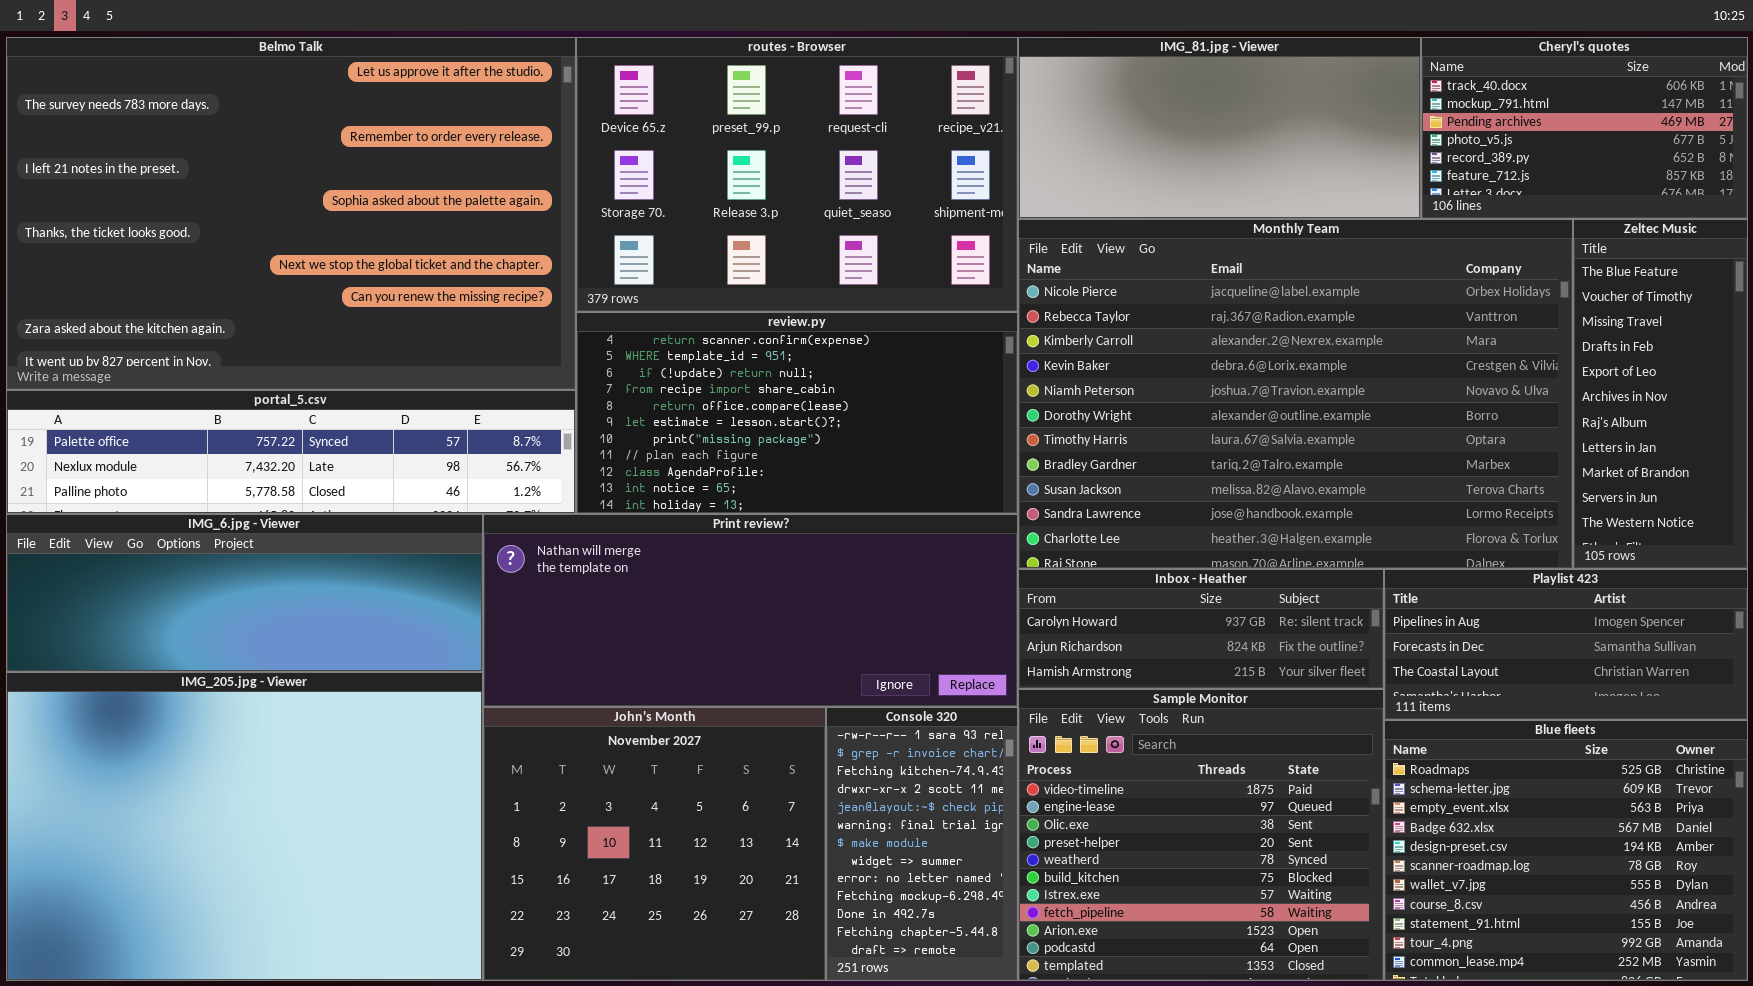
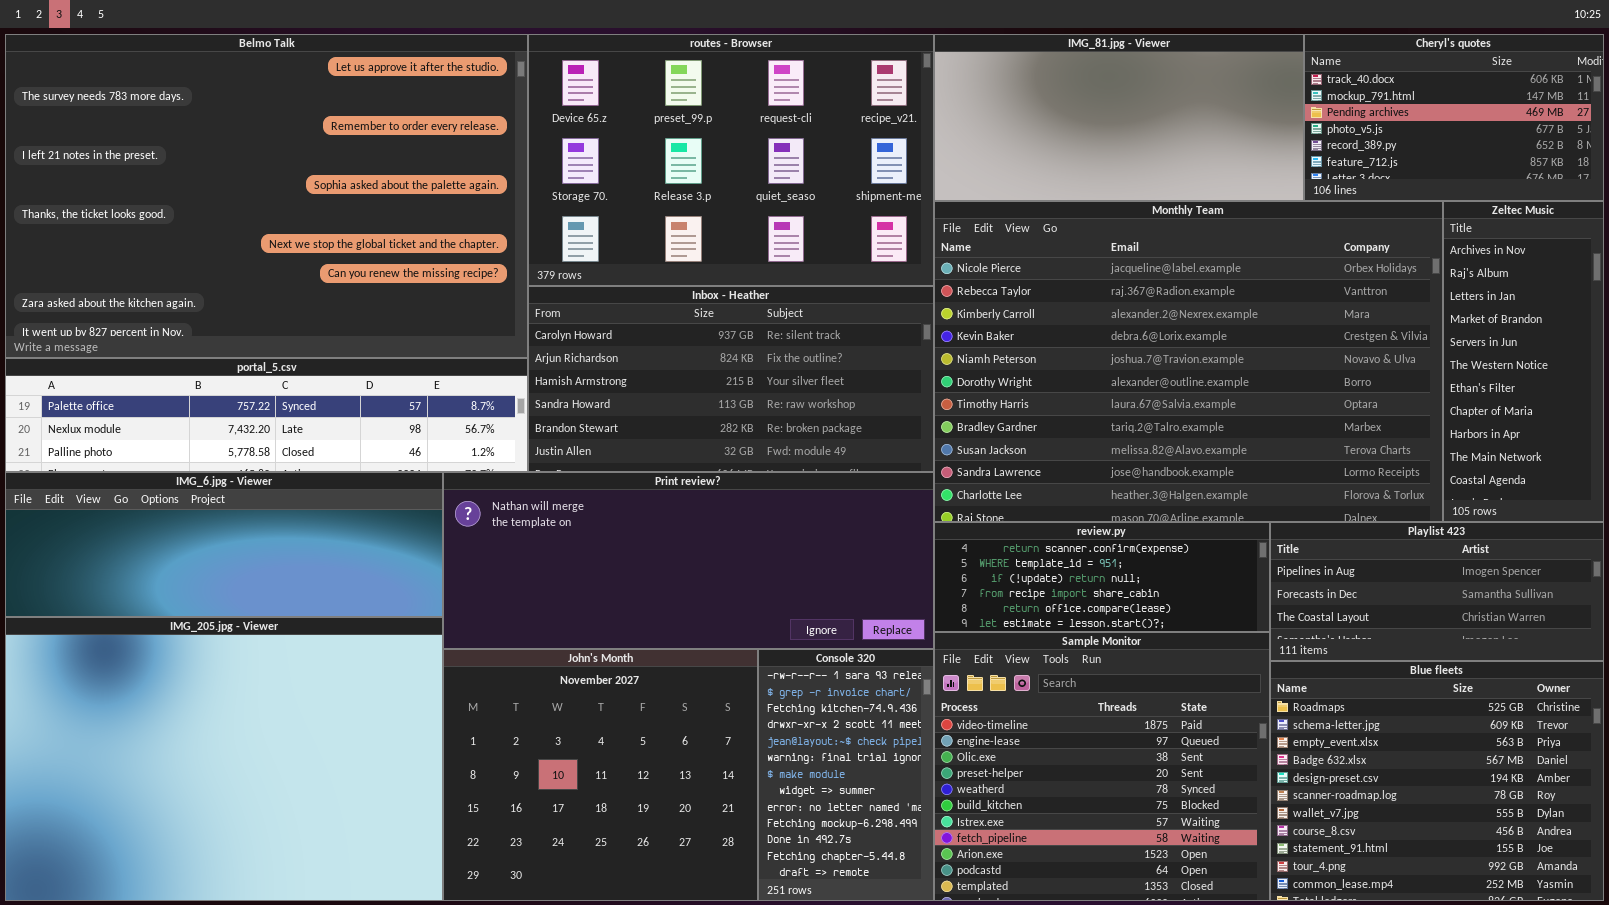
Zeltec Music: [1573,219,1748,569] -> [1443,201,1604,522], scrolled down 5 rows
review.py: [576,312,1018,514] -> [934,522,1270,632], moved, resized
Inbox - Heather: [1018,569,1384,689] -> [528,286,934,472], moved, resized

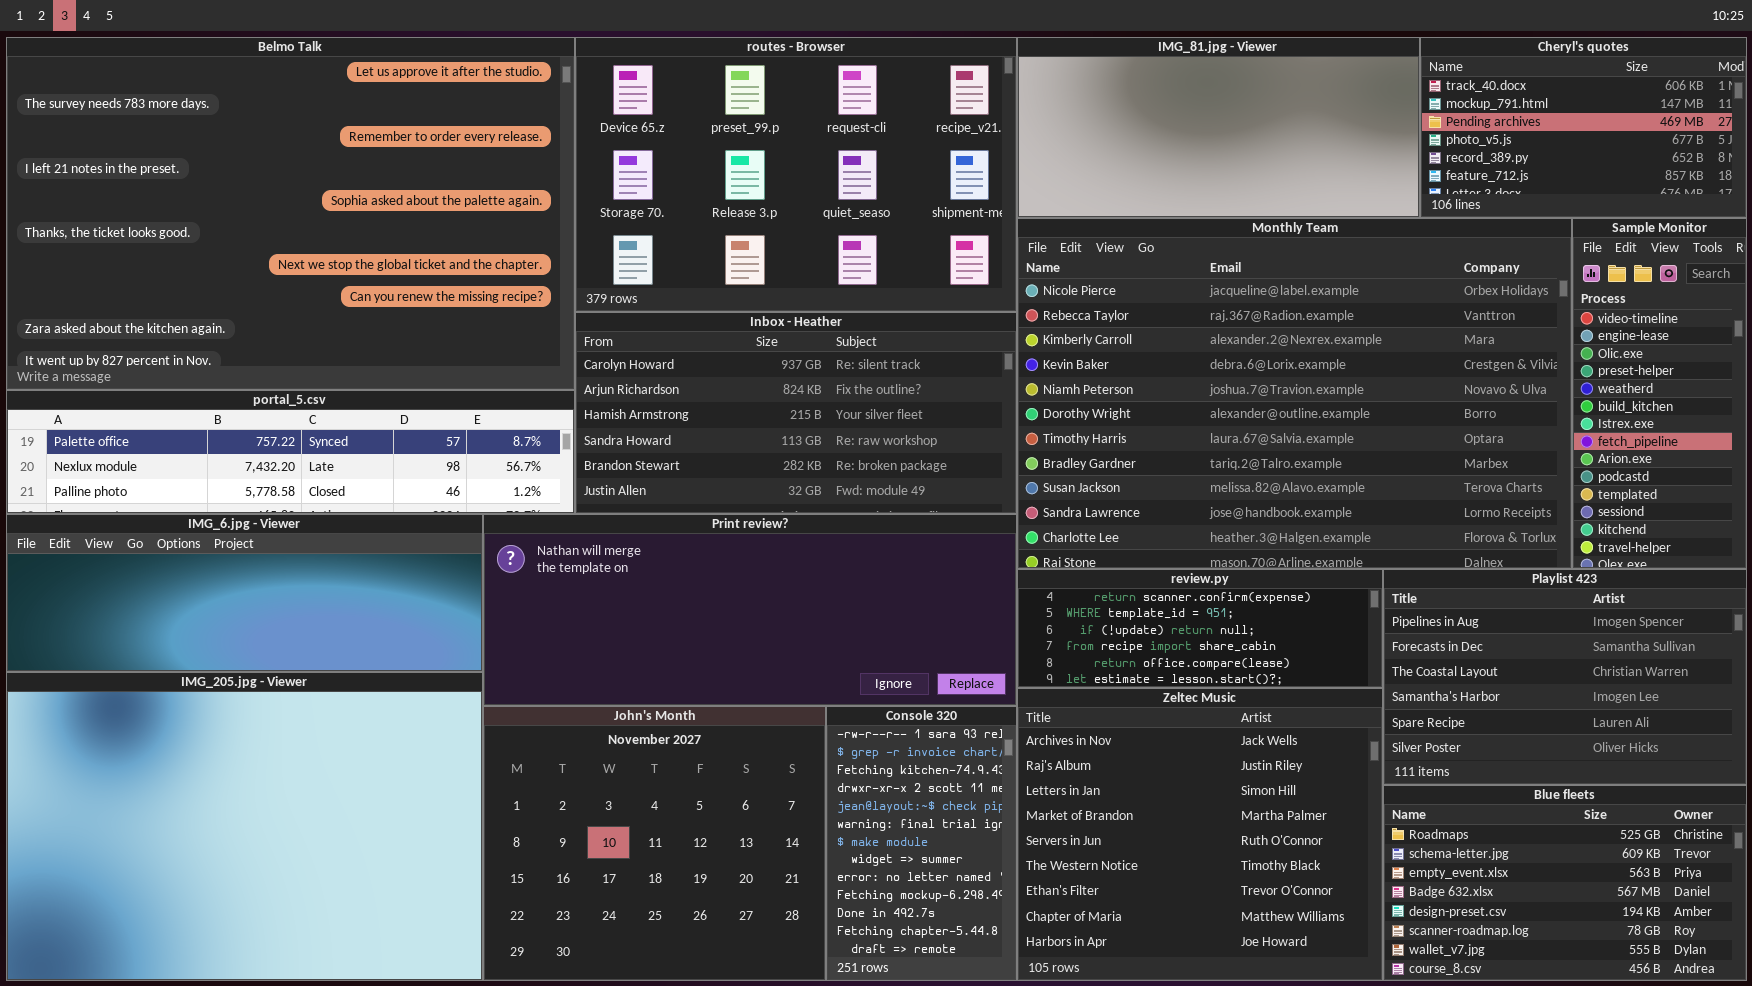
Zeltec Music: [1443,201,1604,522] -> [1017,688,1383,981], moved, resized
Playlist 423: [1270,522,1604,661] -> [1383,569,1747,785], resized
Sample Monitor: [934,632,1270,901] -> [1572,218,1747,569], moved, resized
Blue fleets: [1270,661,1604,901] -> [1383,785,1747,981], resized

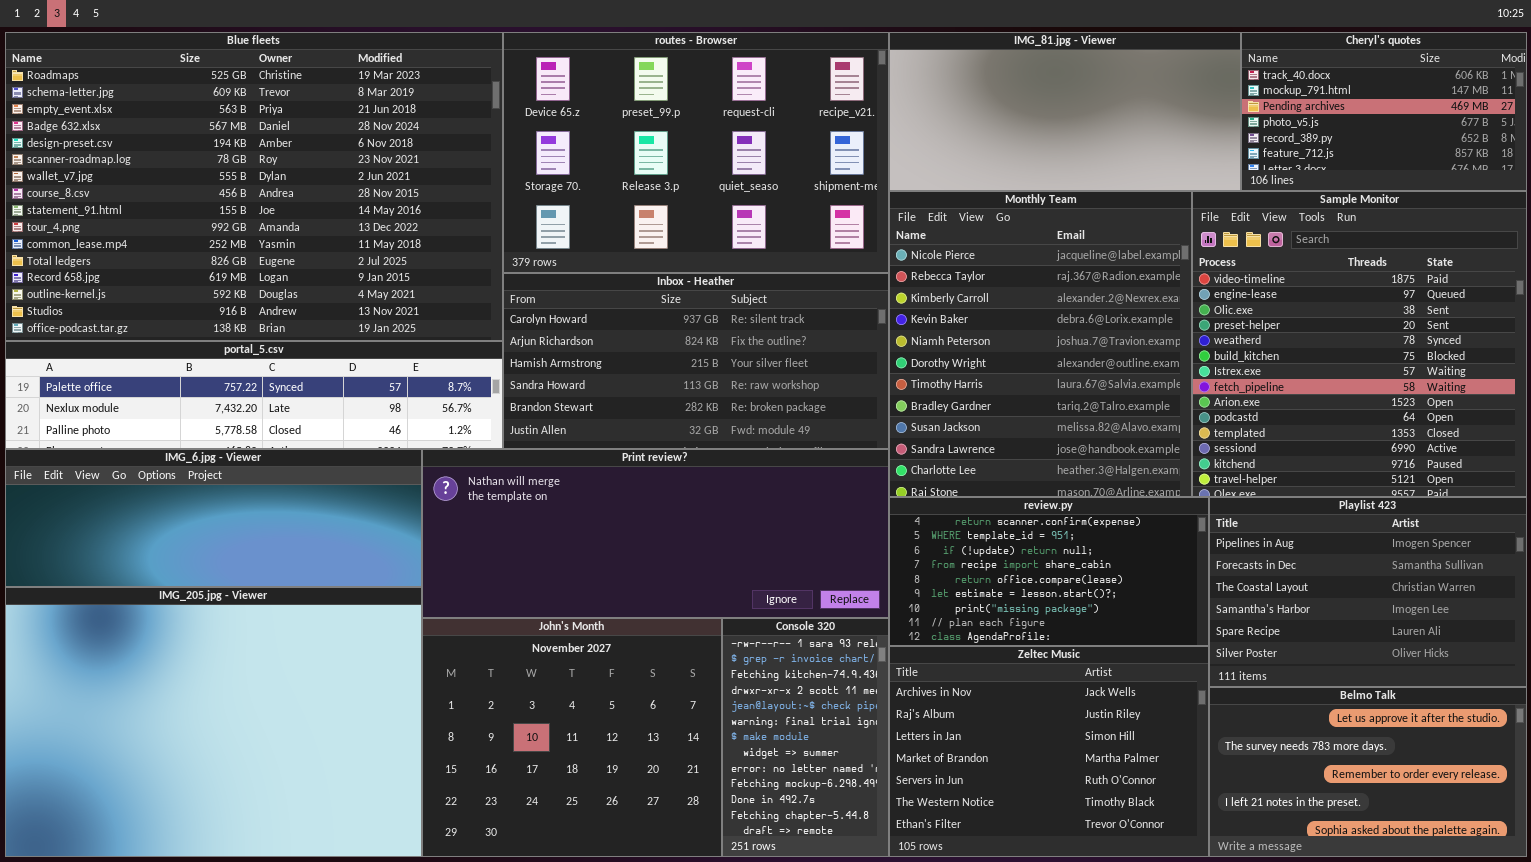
Belmo Talk: [6,37,575,390] -> [1209,687,1527,857], moved, resized
Monthly Team: [1017,218,1572,569] -> [889,191,1192,497], resized
Sample Monitor: [1572,218,1747,569] -> [1192,191,1527,497], resized
review.py: [1017,569,1383,688] -> [889,497,1209,646], resized
Zeltec Music: [1017,688,1383,981] -> [889,646,1209,857], resized
Blue fleets: [1383,785,1747,981] -> [5,32,503,341], moved, resized

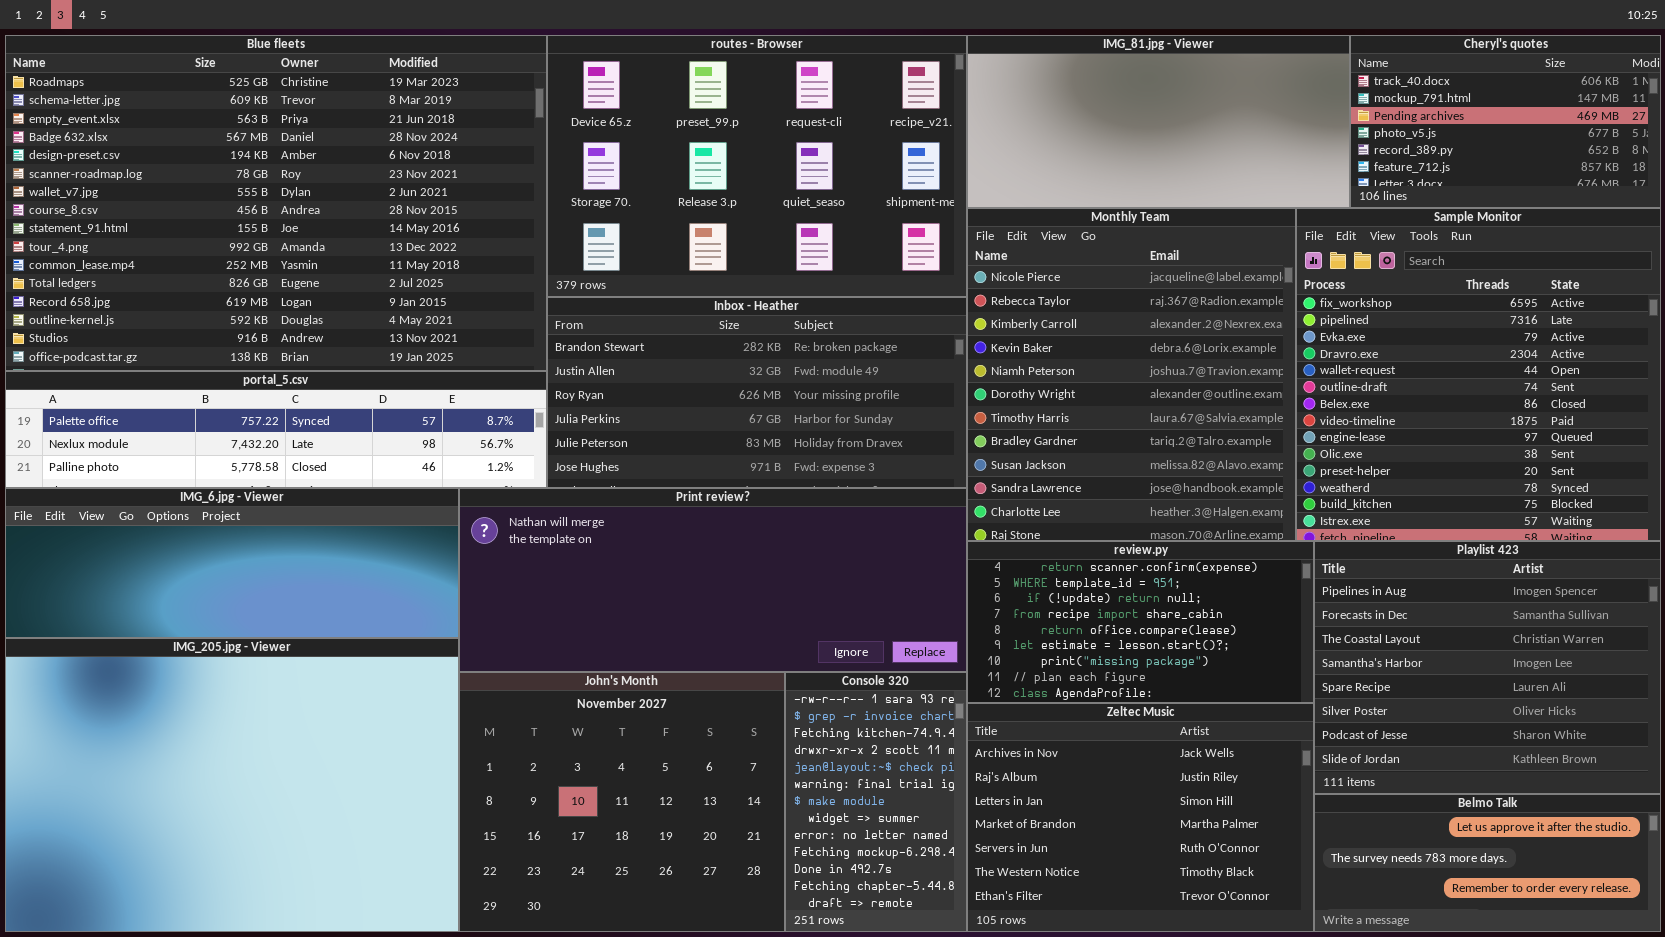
Sample Monitor: [1192,191,1527,497] -> [1296,208,1661,541], scrolled up 7 rows
Inbox - Heather: [503,273,889,449] -> [547,297,967,488], scrolled down 4 rows
Playlist 423: [1209,497,1527,687] -> [1314,541,1661,794], resized
Belmo Talk: [1209,687,1527,857] -> [1314,794,1661,932], resized

